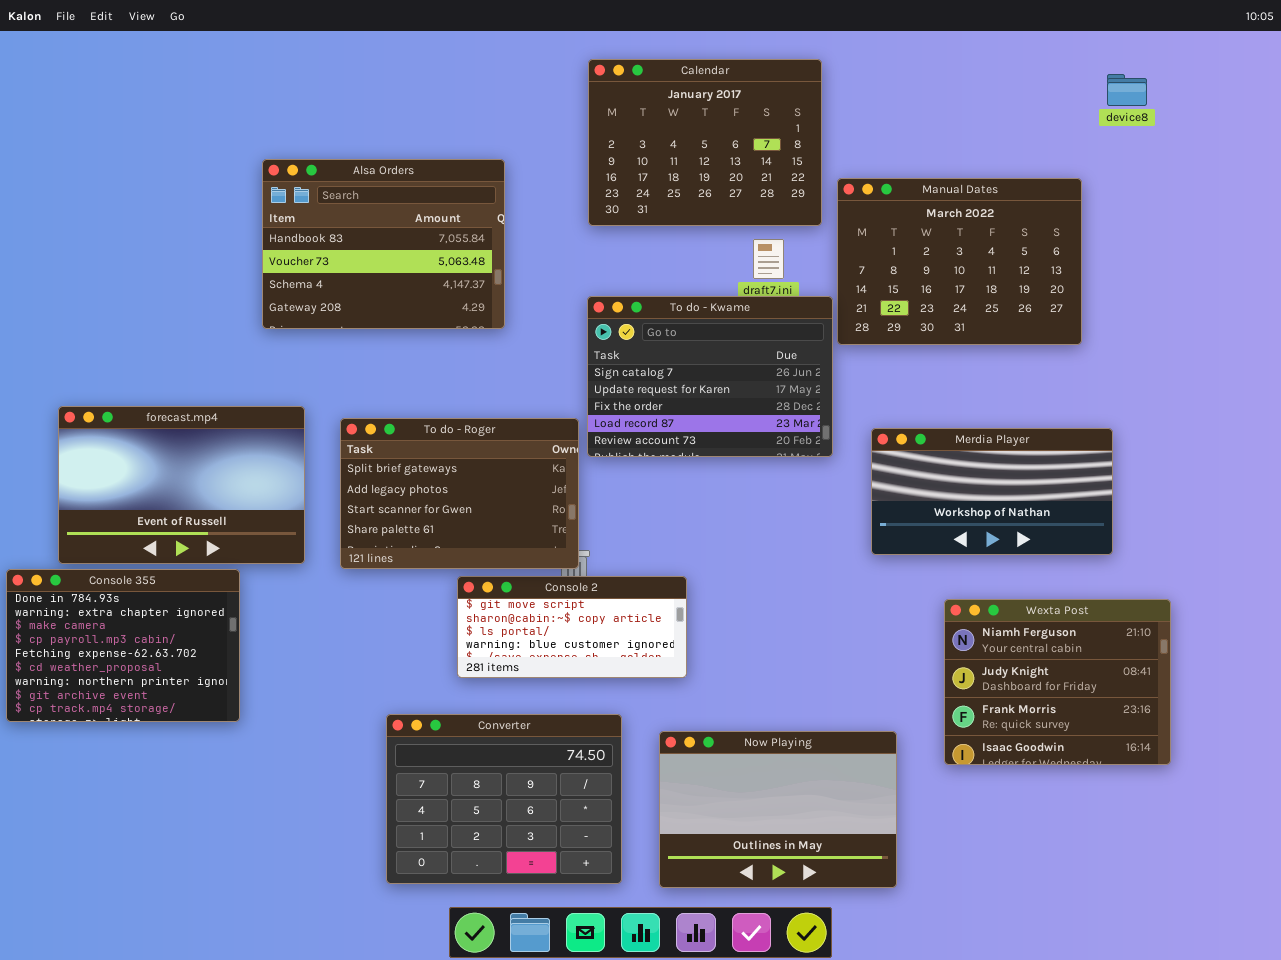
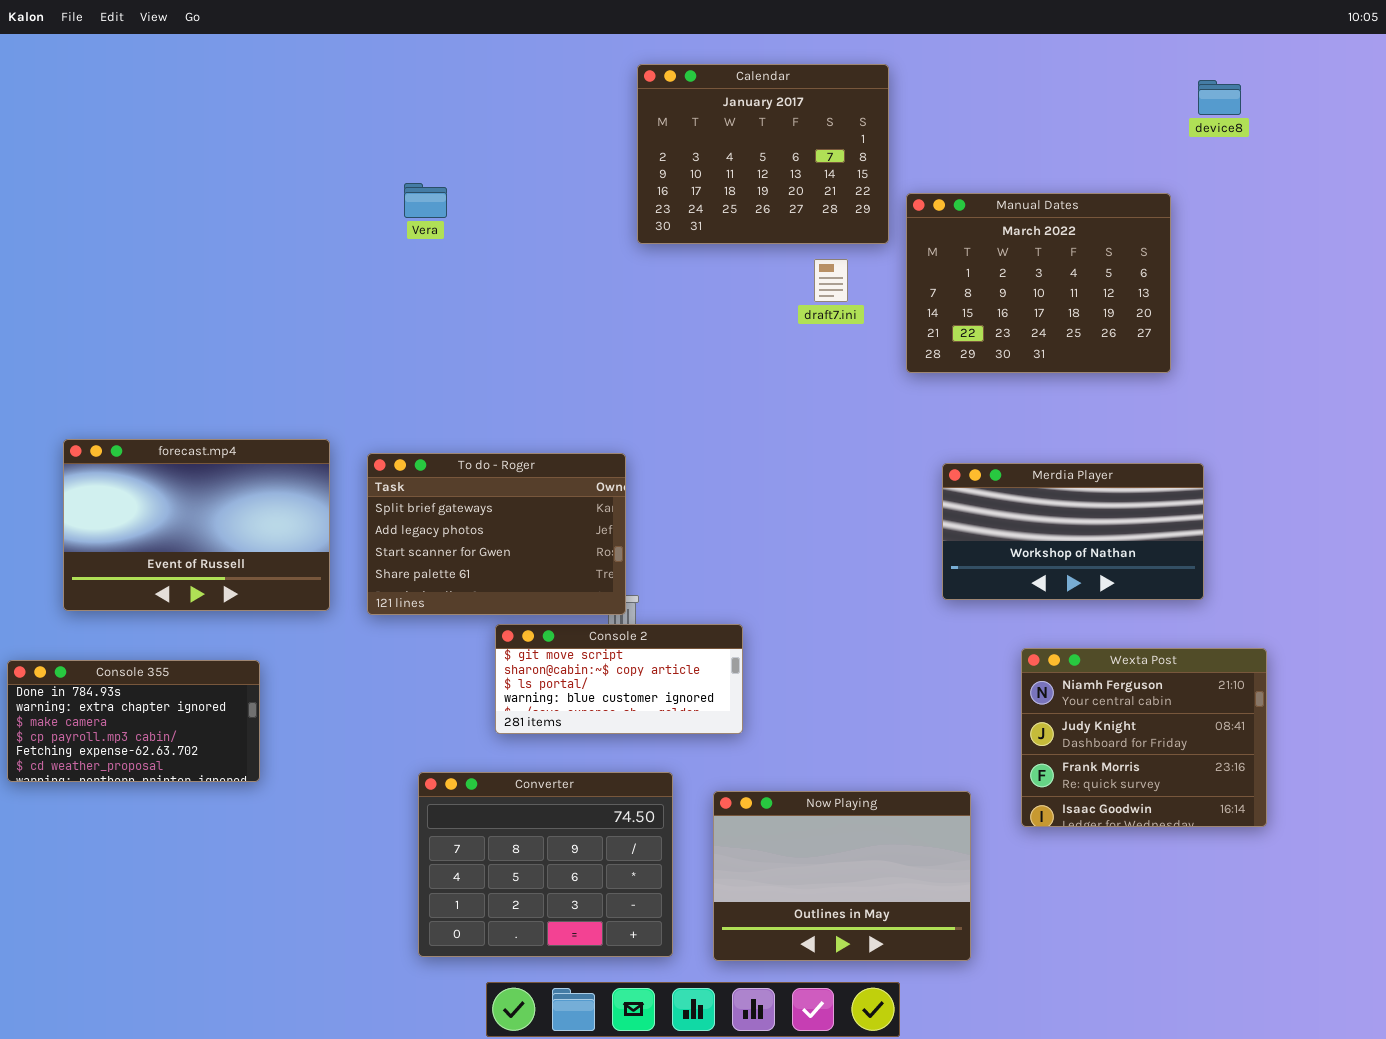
Alsa Orders: [262,159,505,329] -> none, closed
To do - Kwame: [587,296,833,457] -> none, closed
Console 355: [6,569,240,722] -> [7,660,260,782], resized

